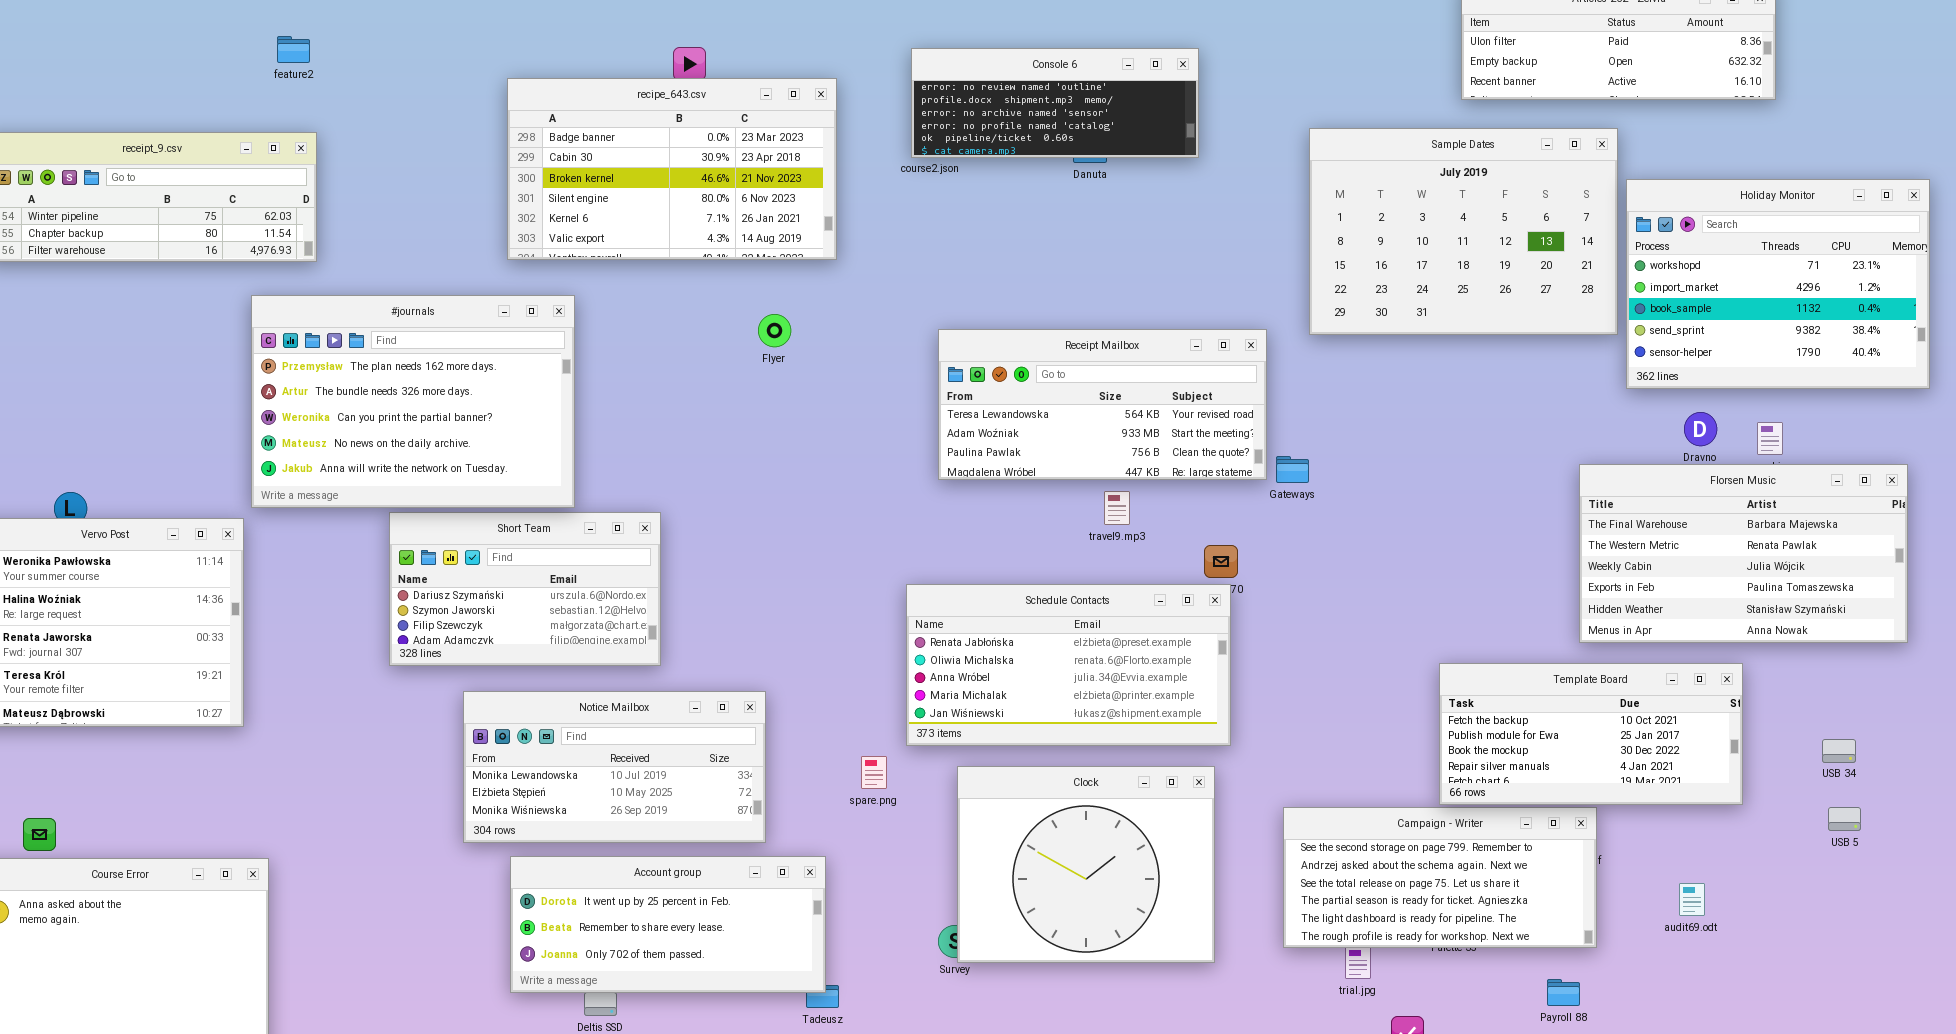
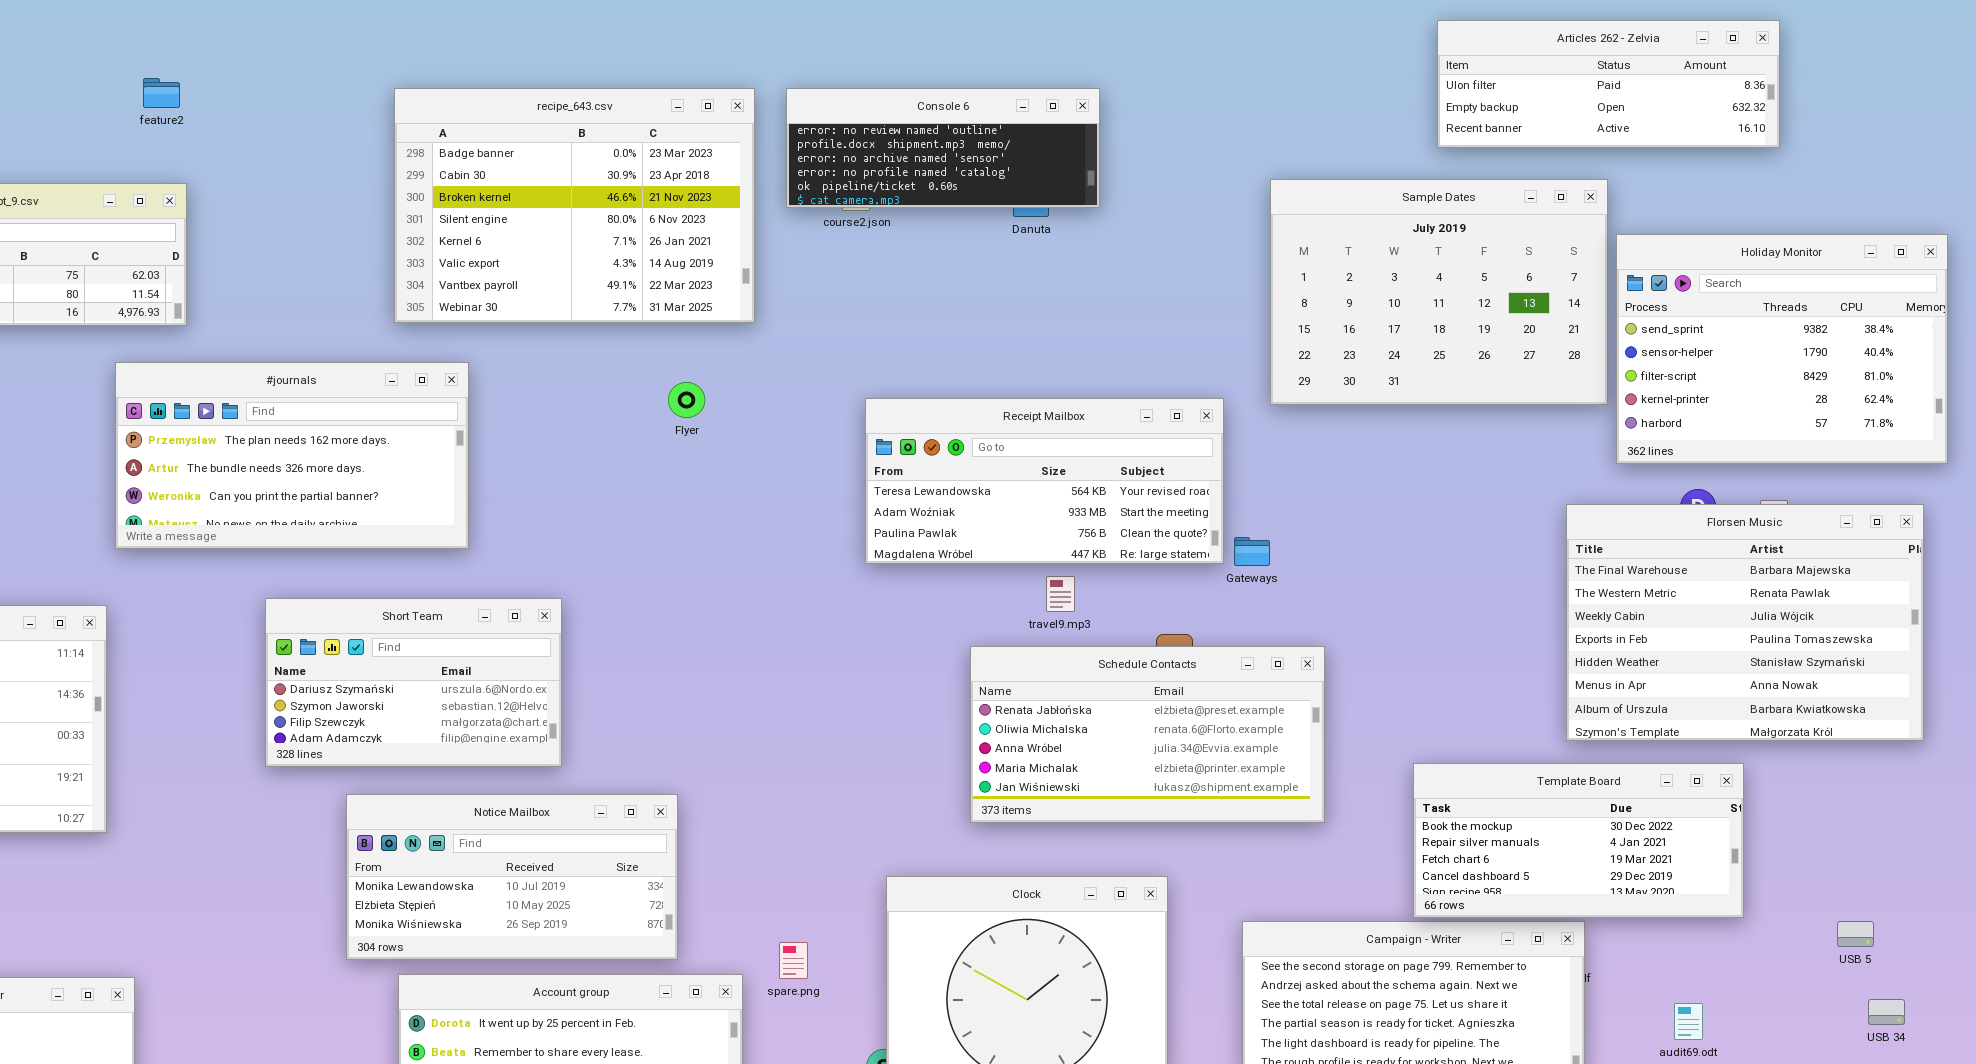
Console 6: [911,48,1199,158] -> [786,88,1100,208], moved
recipe_643.csv: [507,78,837,260] -> [394,88,755,323], resized
Holiday Monitor: [1626,179,1930,389] -> [1616,234,1948,464], scrolled down 3 rows
#journals: [251,295,575,508] -> [115,362,469,549], resized
Florsen Music: [1579,464,1908,643] -> [1566,504,1924,741], resized
Schedule Contacts: [906,584,1231,746] -> [970,646,1325,823], moved
Template Board: [1439,663,1743,805] -> [1413,763,1744,918], scrolled down 2 rows
USB 34: [1822,739,1856,763] -> [1868,999,1905,1025], moved
spare.png: [861,756,887,789] -> [779,942,808,979], moved

